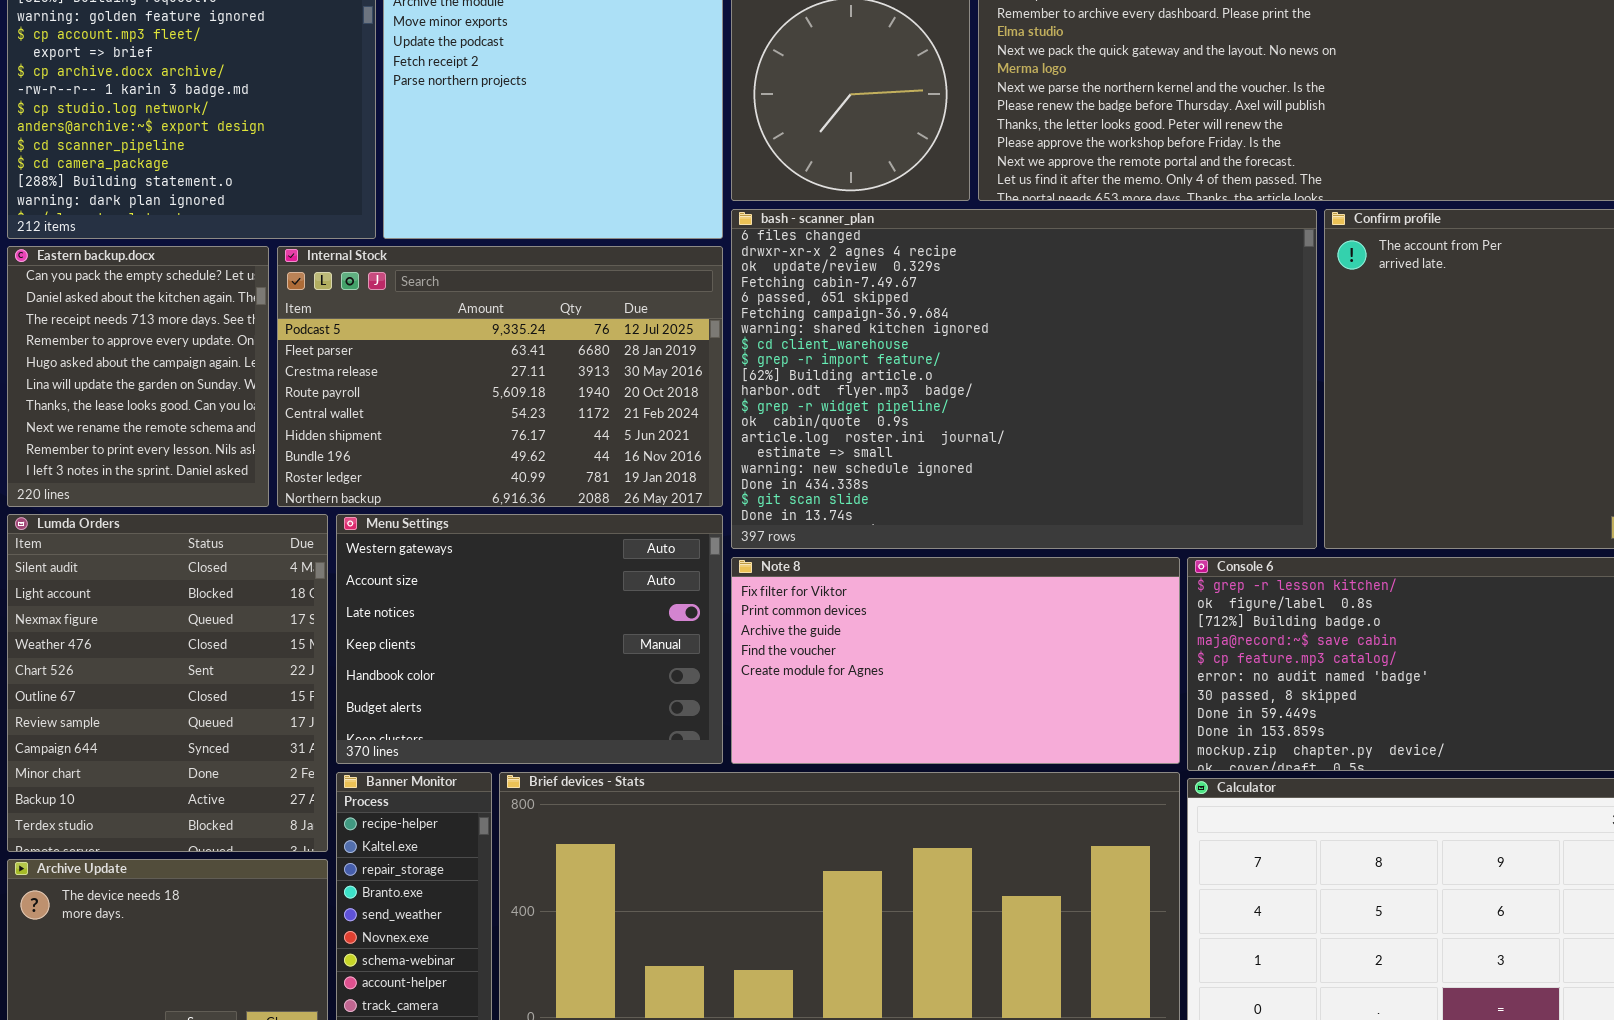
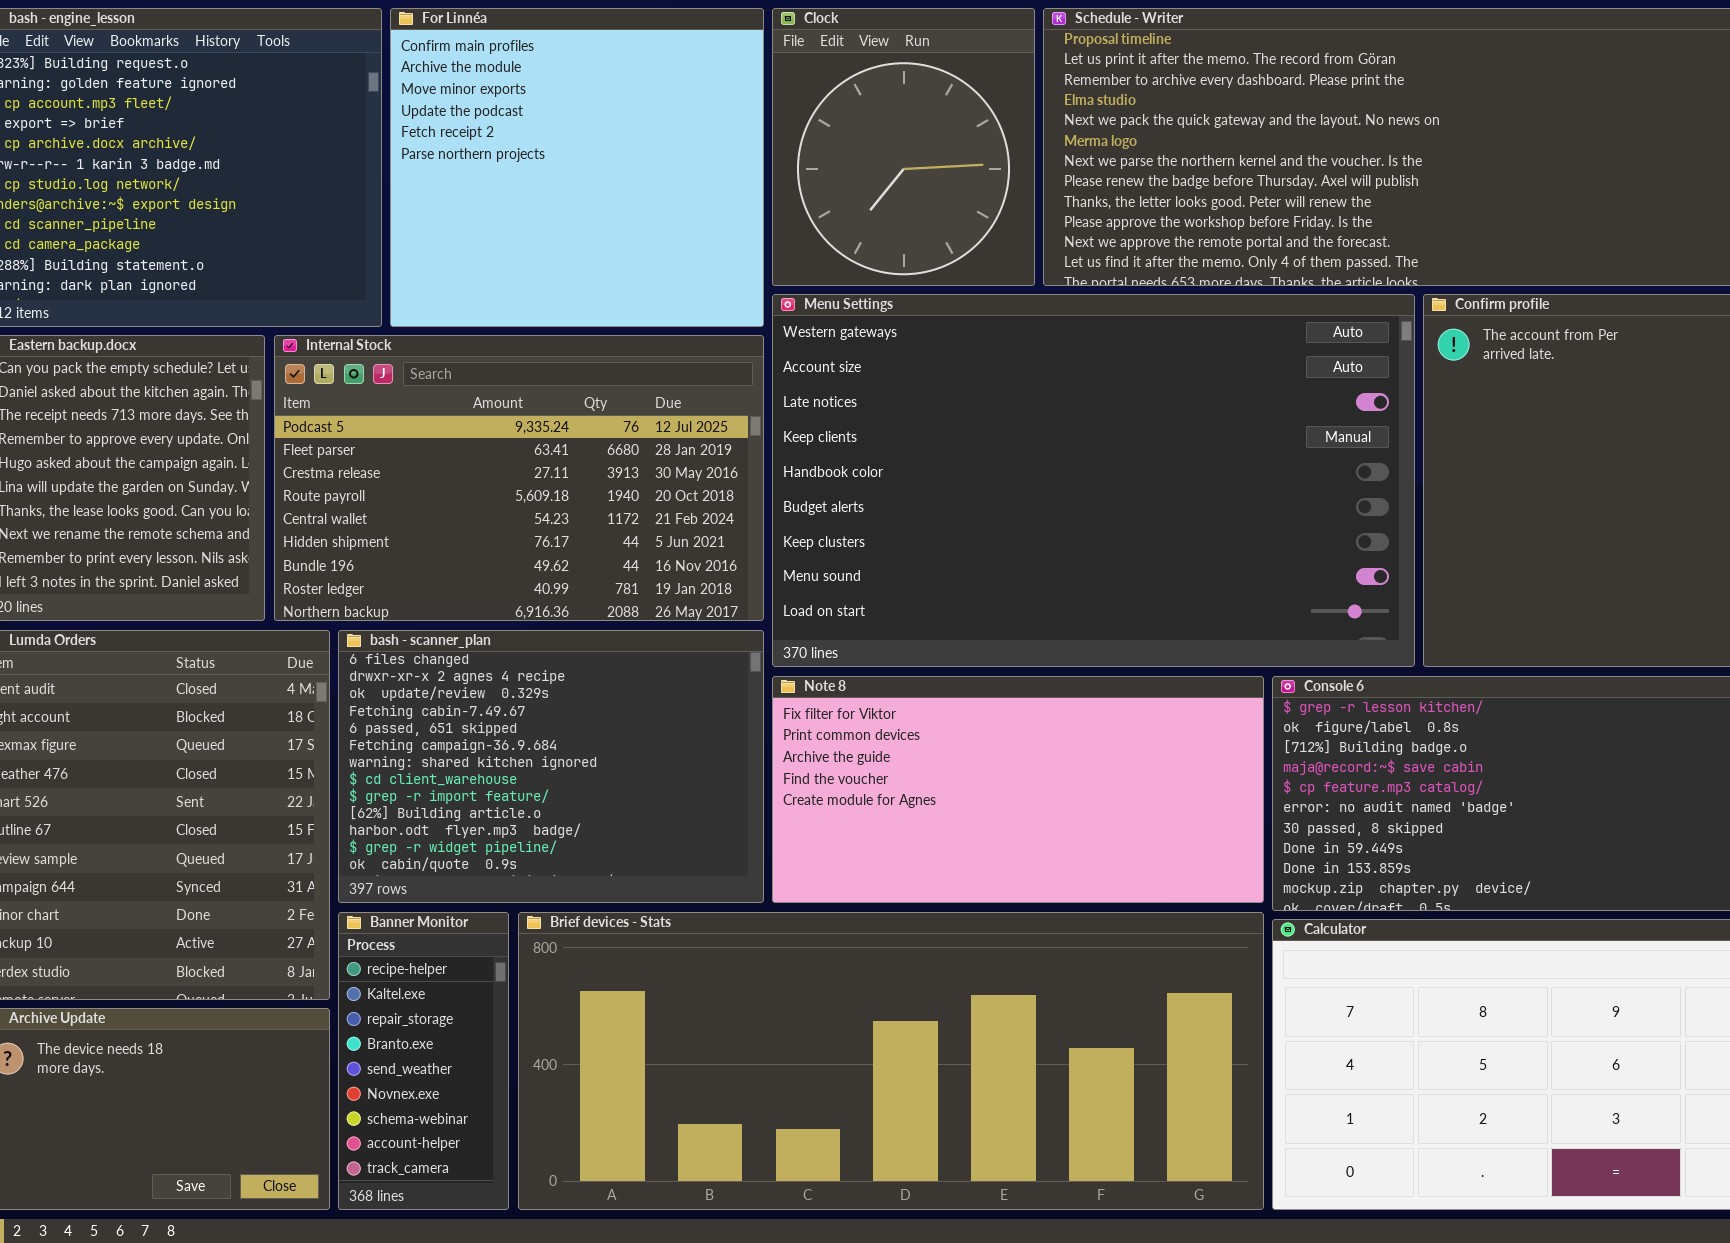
bash - scanner_plan: [731,209,1317,549] -> [338,630,764,903], moved, resized
Menu Settings: [336,514,723,764] -> [772,294,1415,667], moved, resized

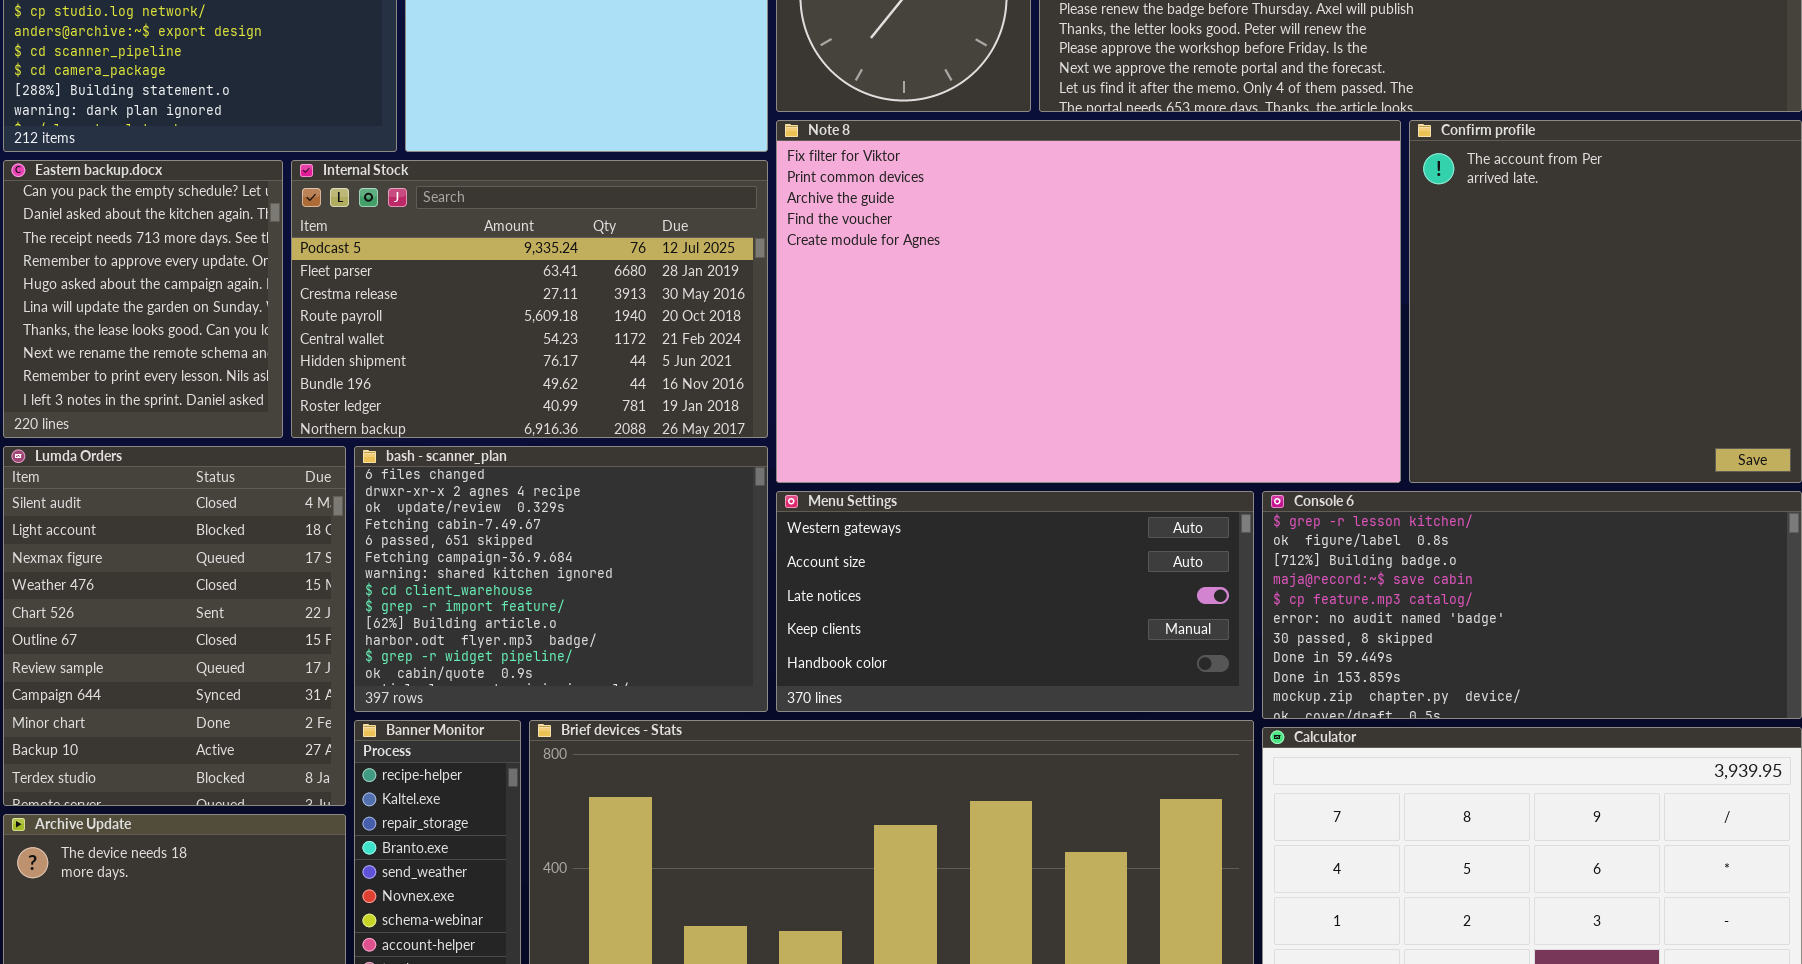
Menu Settings: [772,294,1415,667] -> [776,491,1254,712], moved, resized
Note 8: [772,676,1264,903] -> [776,120,1401,483], moved, resized

